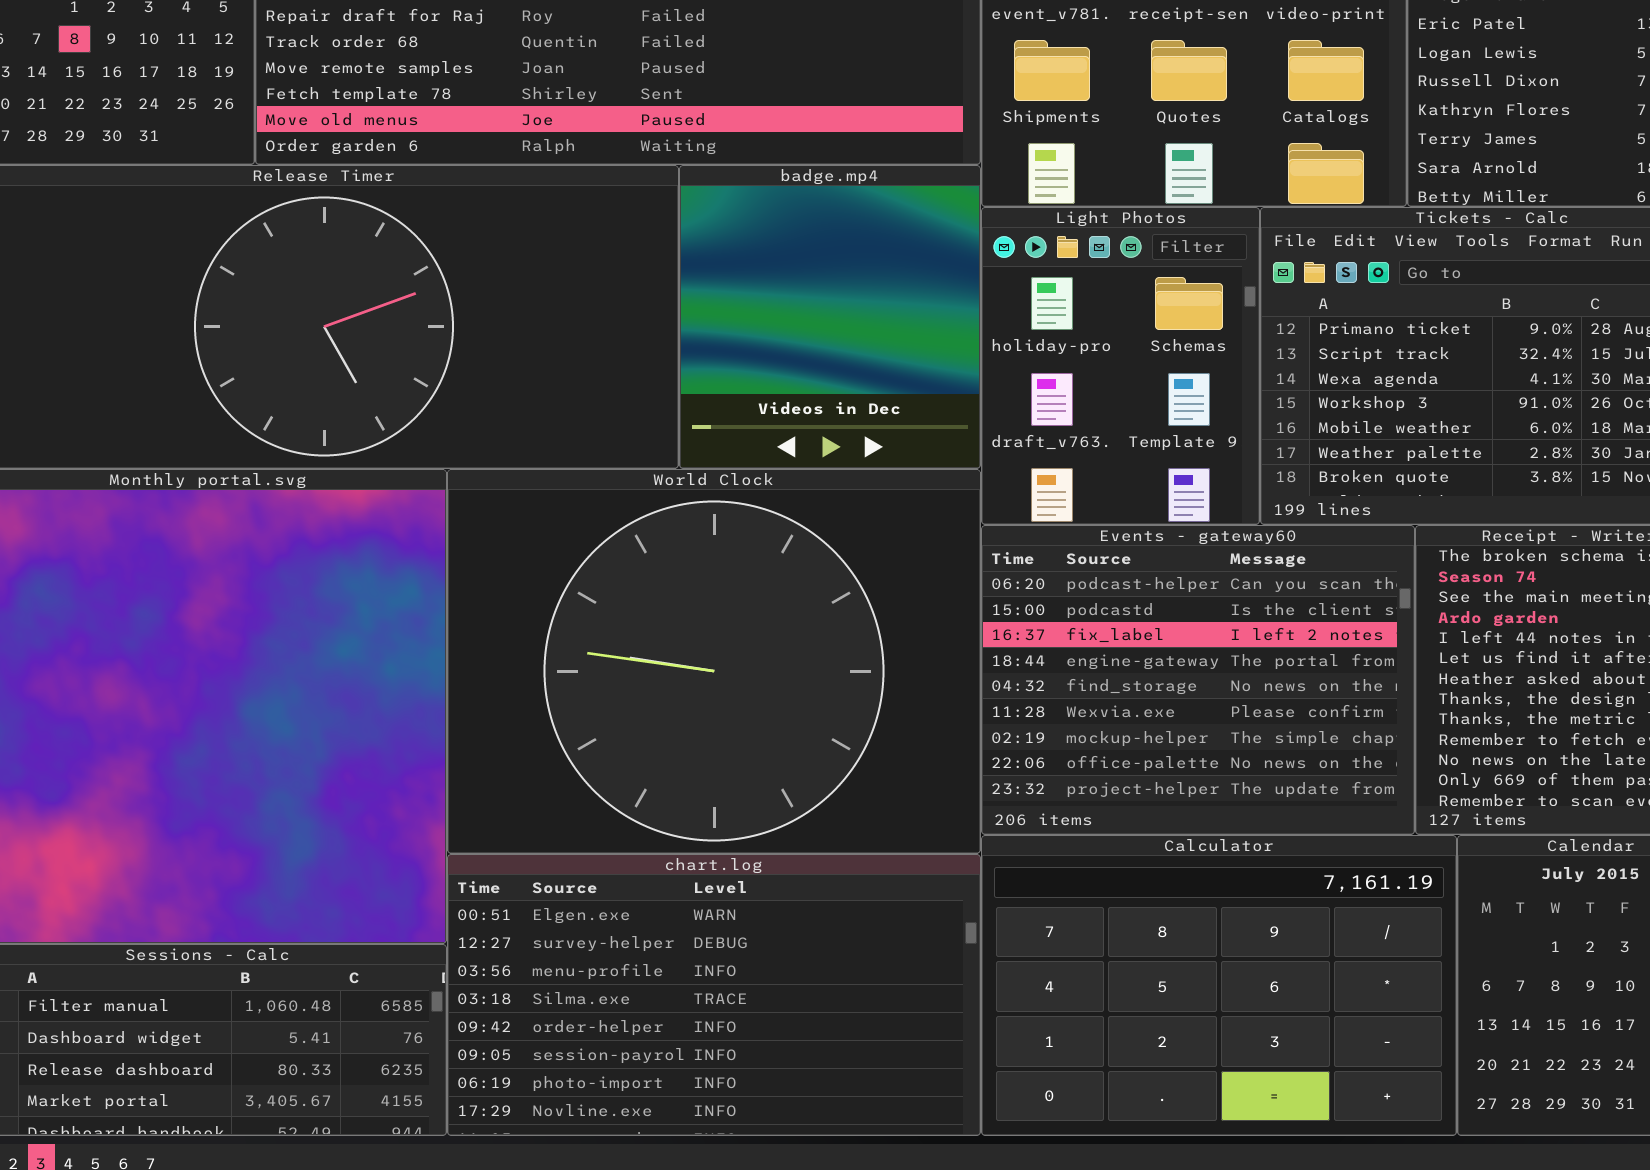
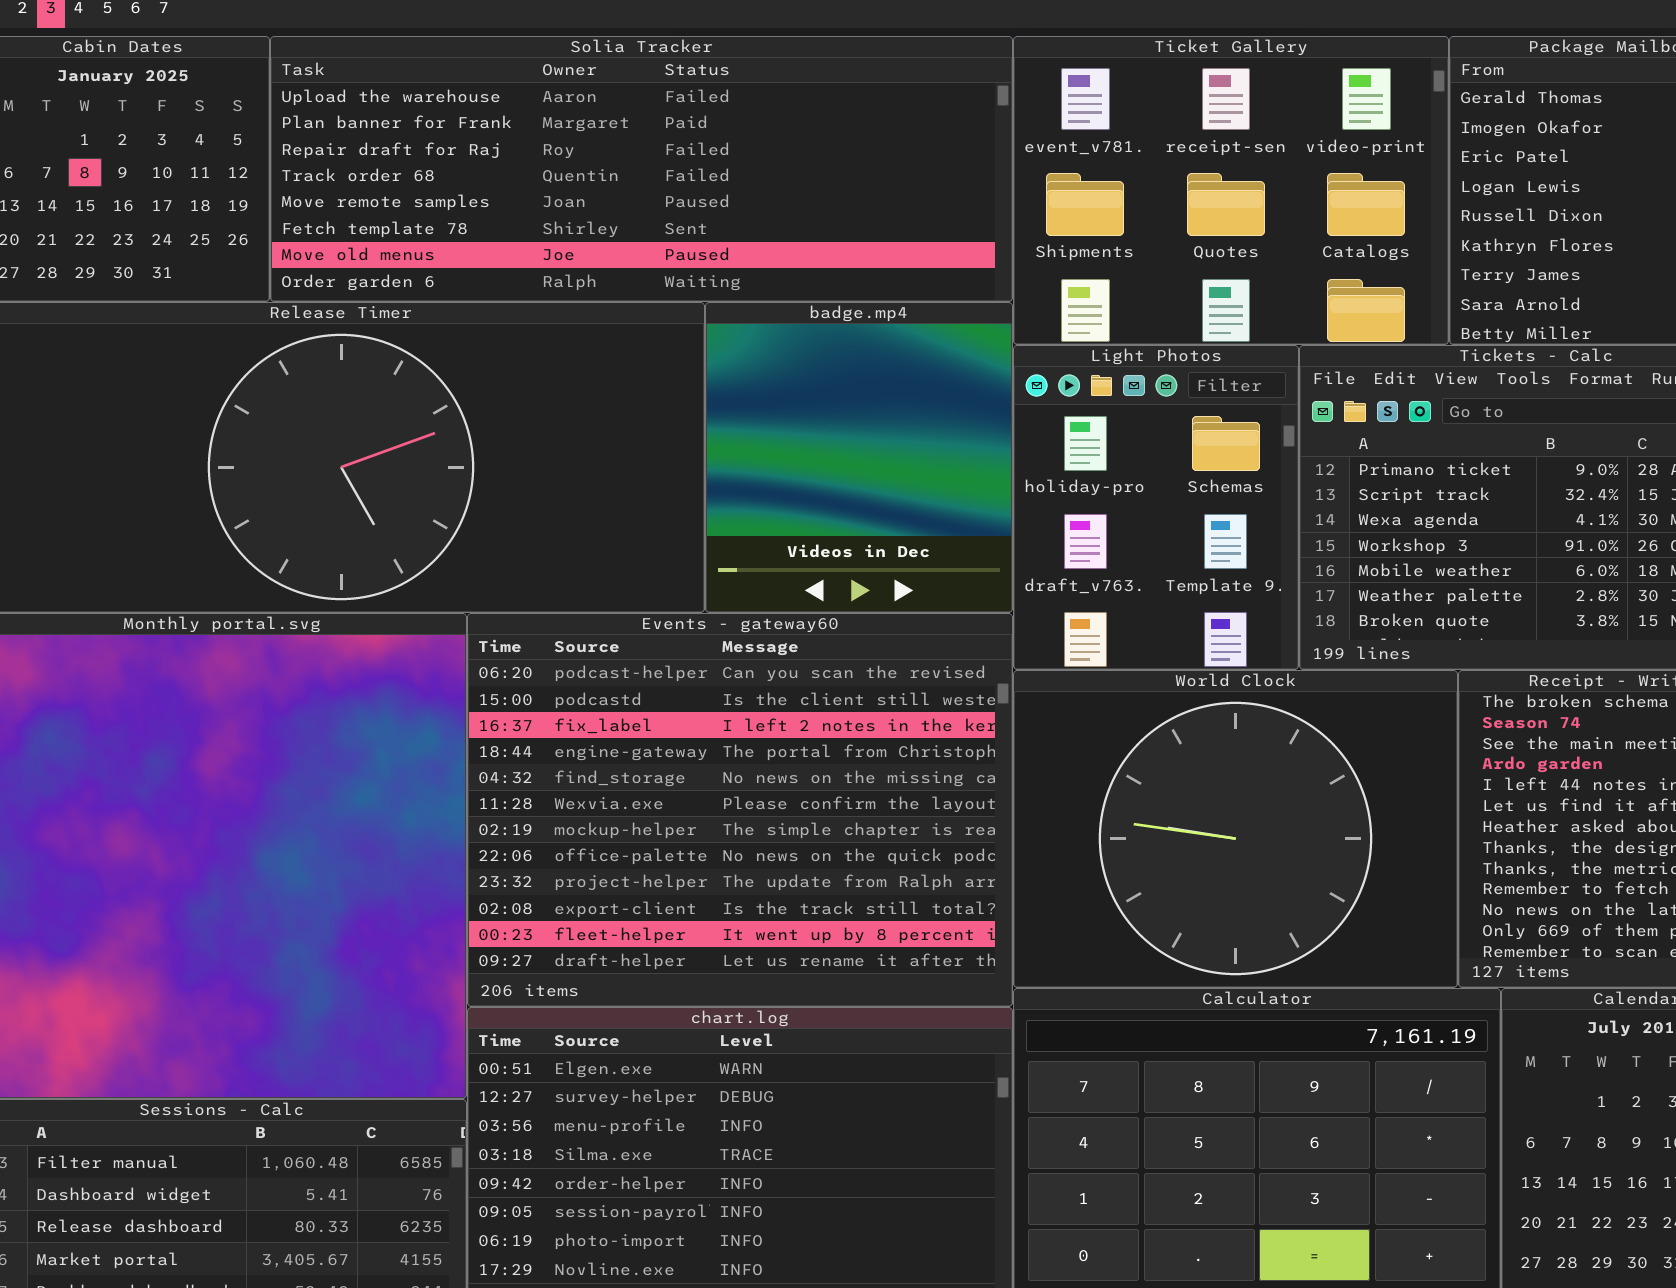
World Clock: [447,469,981,854] -> [1013,670,1458,988], moved, resized
Events - gateway60: [981,525,1415,835] -> [467,613,1013,1007], moved, resized

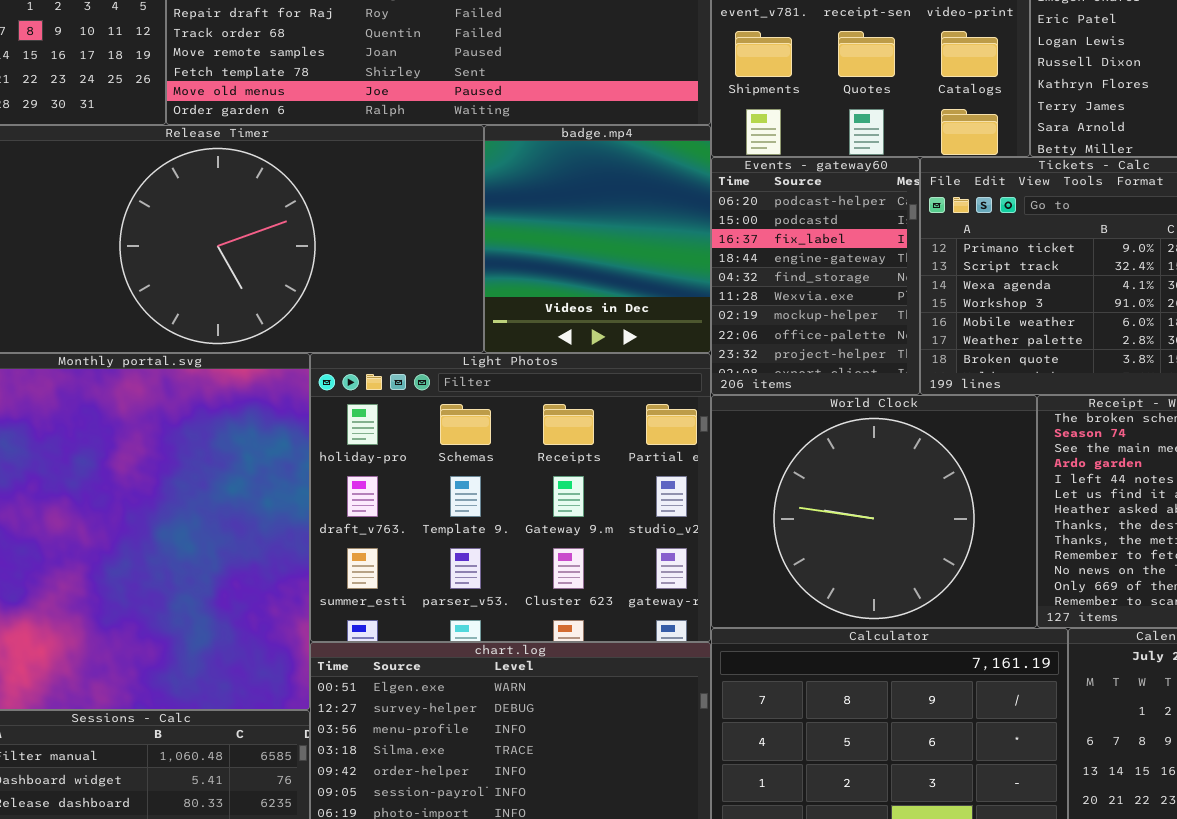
Light Photos: [1013,345,1299,670] -> [310,353,711,642], moved, resized
Events - gateway60: [467,613,1013,1007] -> [711,157,920,395], moved, resized

